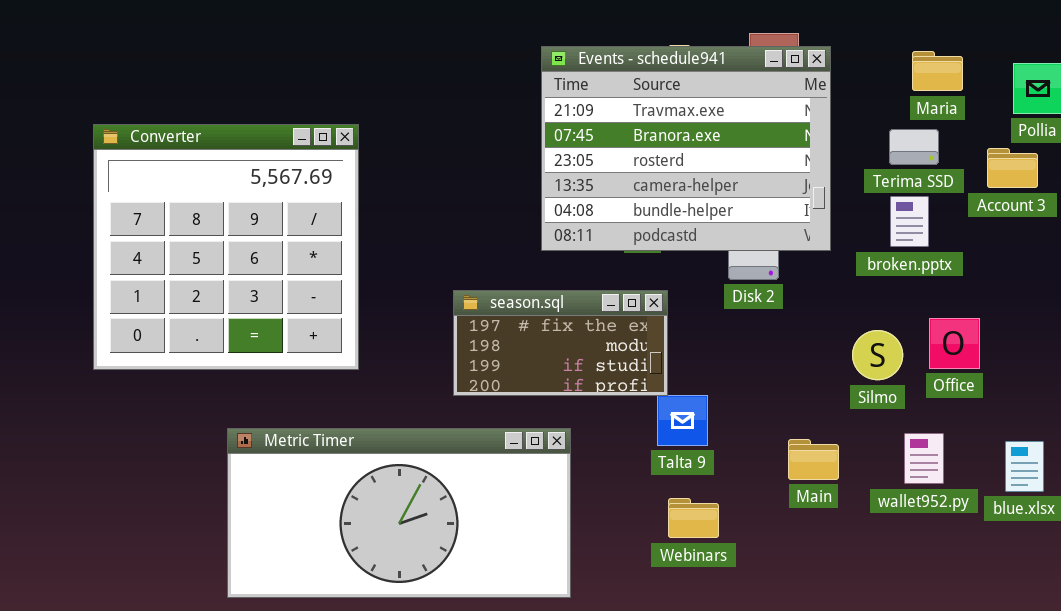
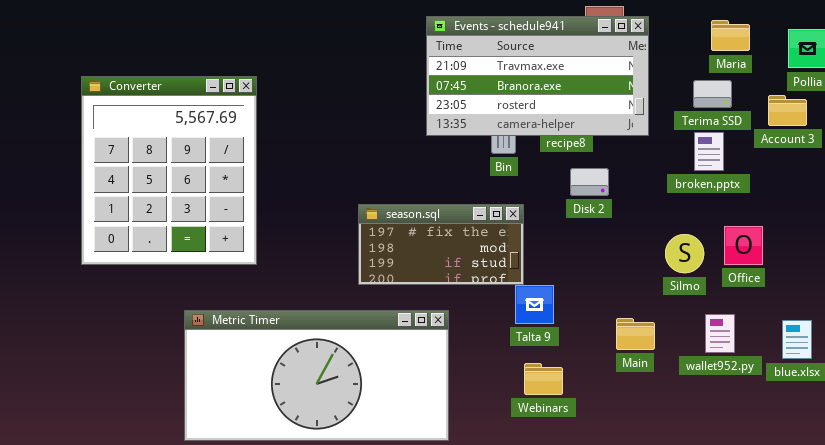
Events - schedule941: [541,46,831,251] -> [426,16,649,136], resized
Converter: [93,124,359,370] -> [81,76,257,265], resized

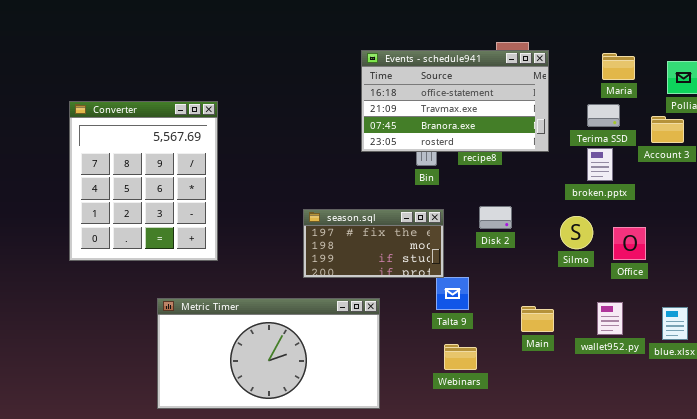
Events - schedule941: [426,16,649,136] -> [361,50,549,152], scrolled up 1 row
Disk 2: [570,168,609,196] -> [479,206,512,229], moved
Silmo: [665,234,704,273] -> [560,216,593,249], moved

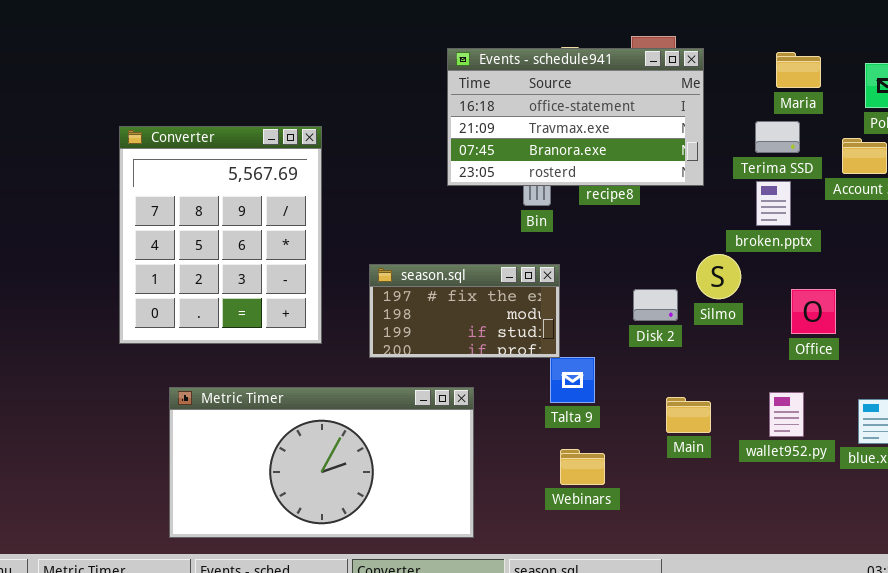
Converter: [69,101,218,261] -> [119,126,322,344], moved
Disk 2: [479,206,512,229] -> [633,289,678,321], moved
Silmo: [560,216,593,249] -> [696,254,741,299], moved

